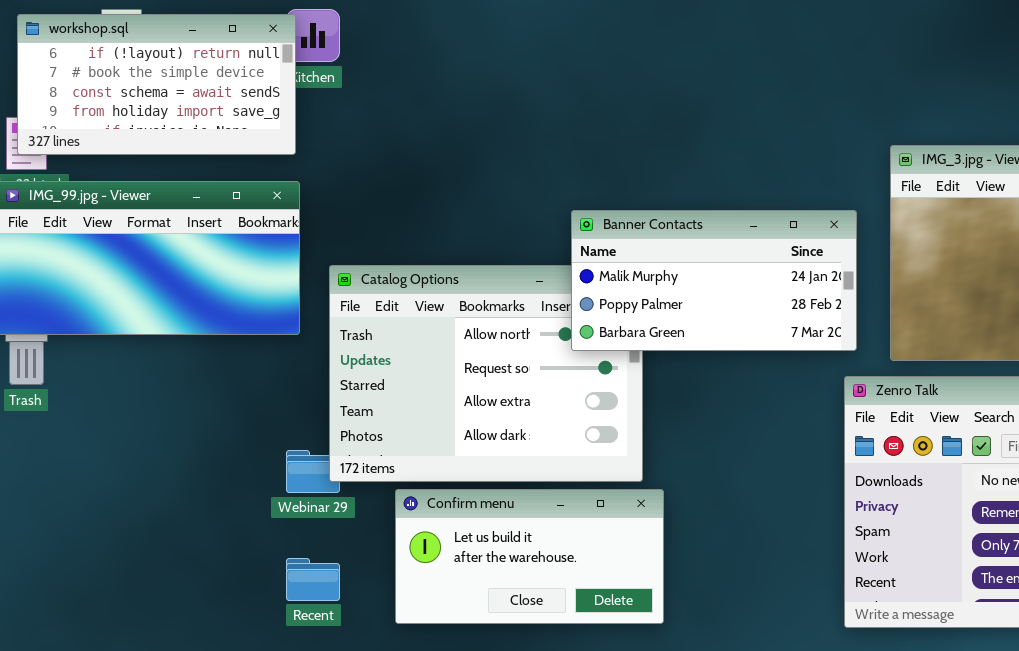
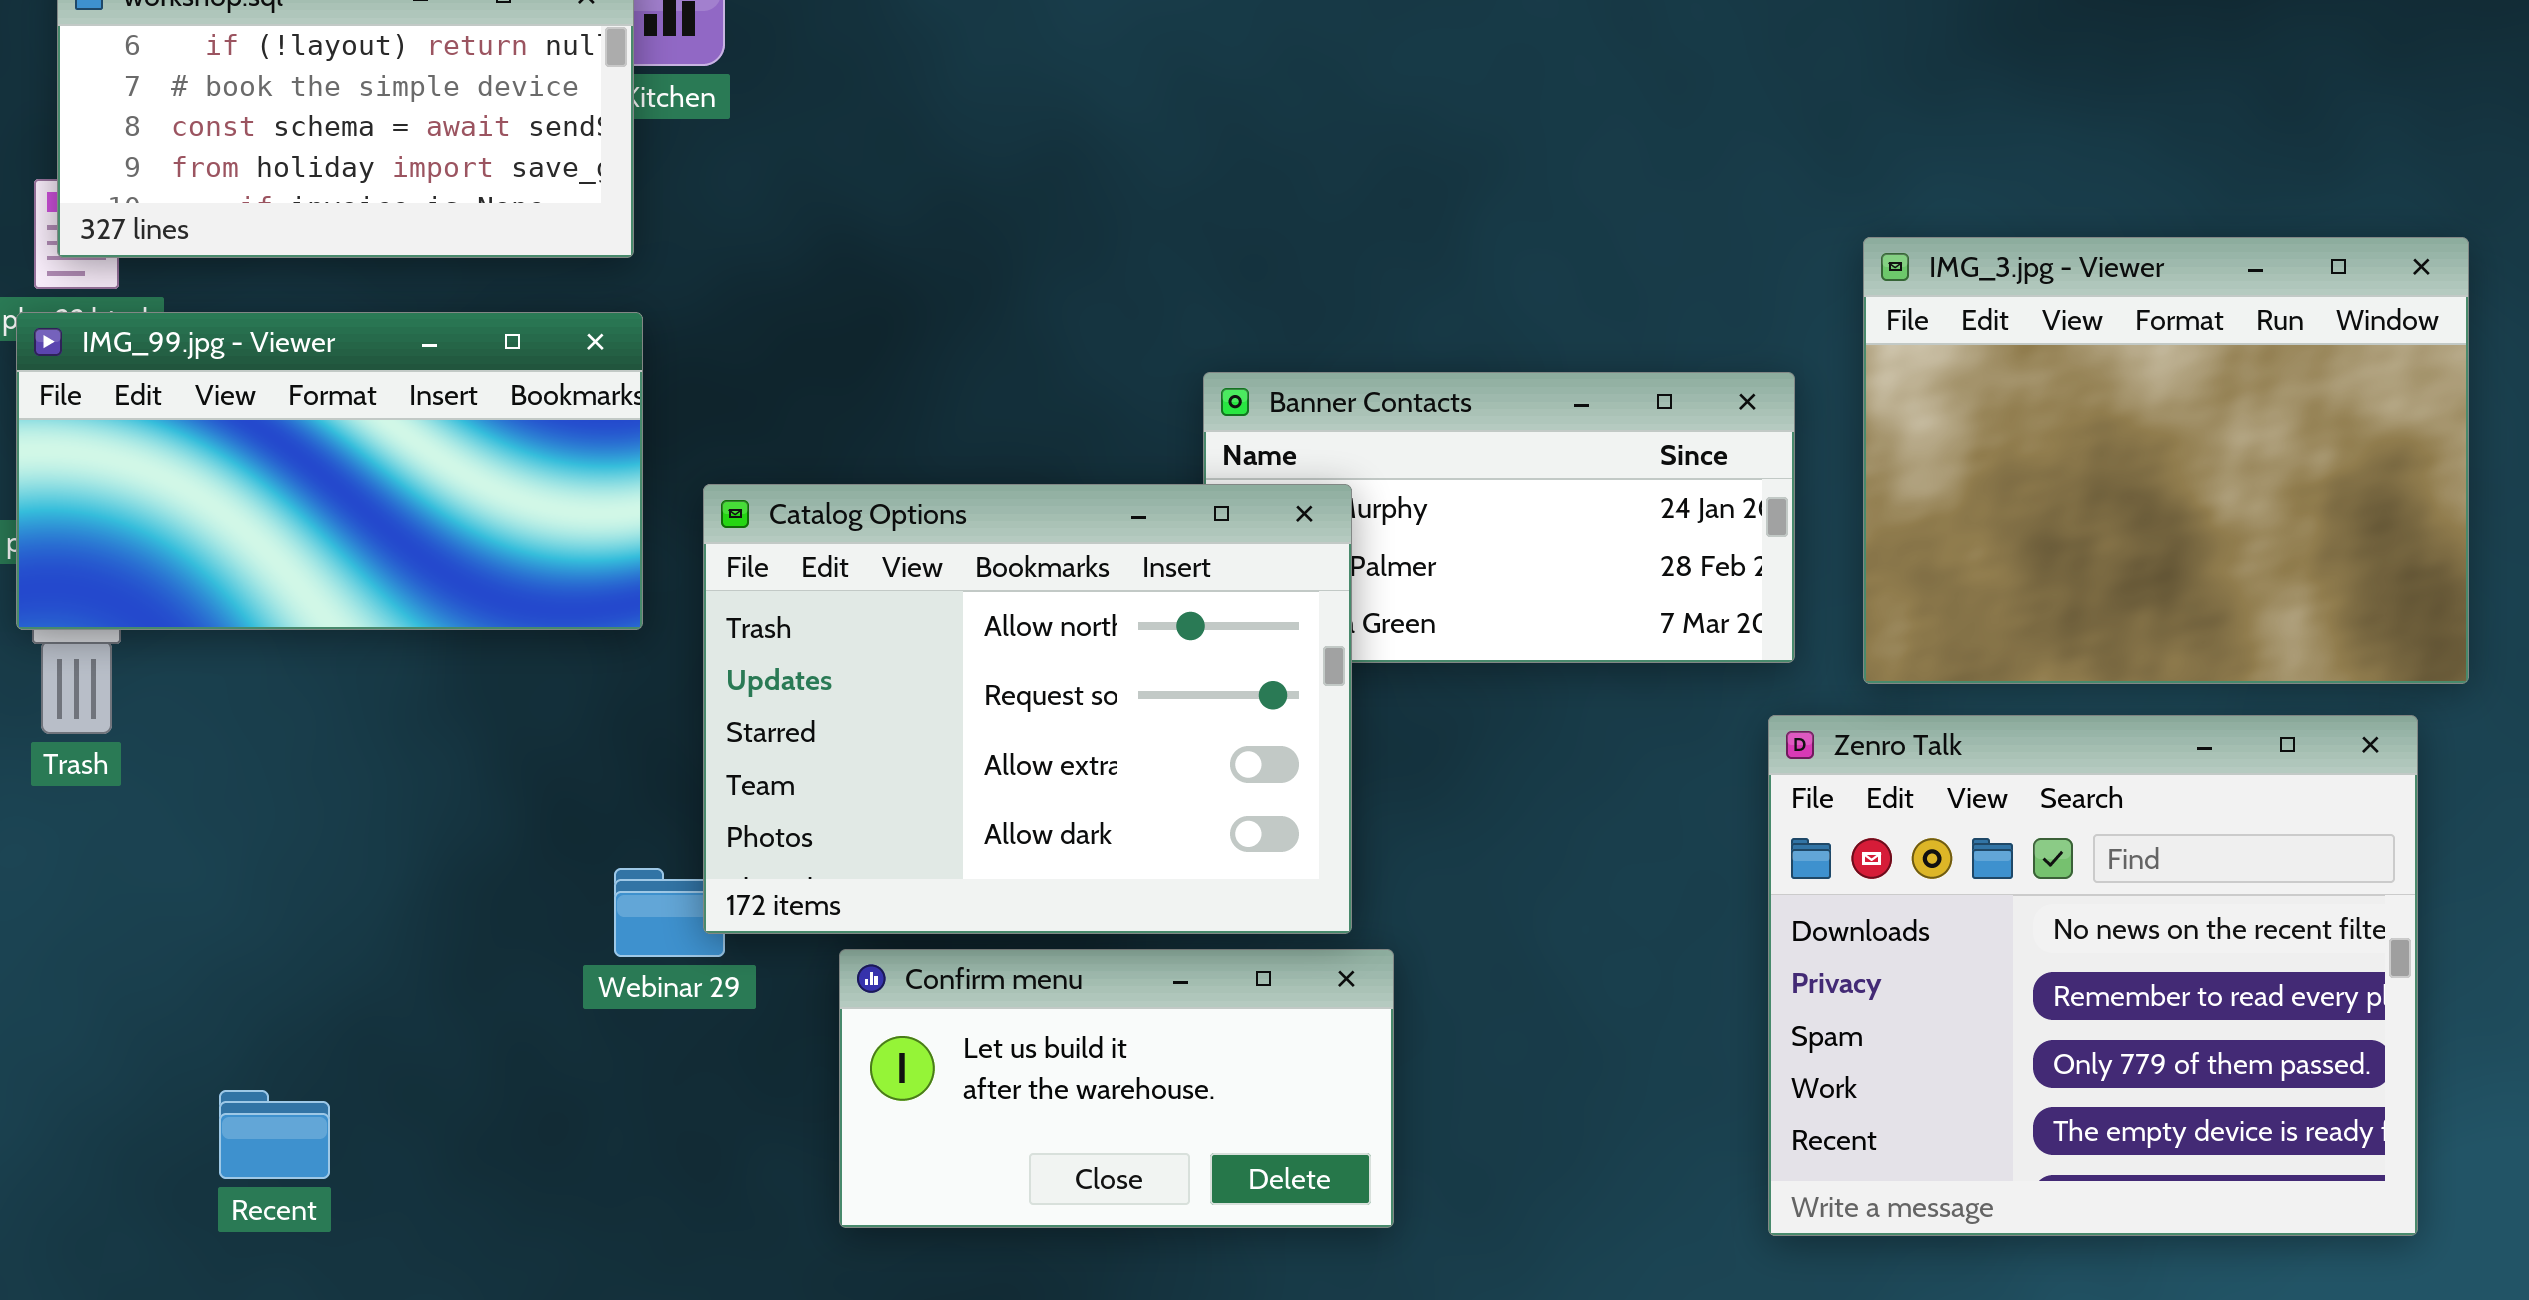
Catalog Options: [329,265,643,482] -> [703,484,1352,934], raised
Recent: [286,558,340,601] -> [219,1090,330,1179], moved

